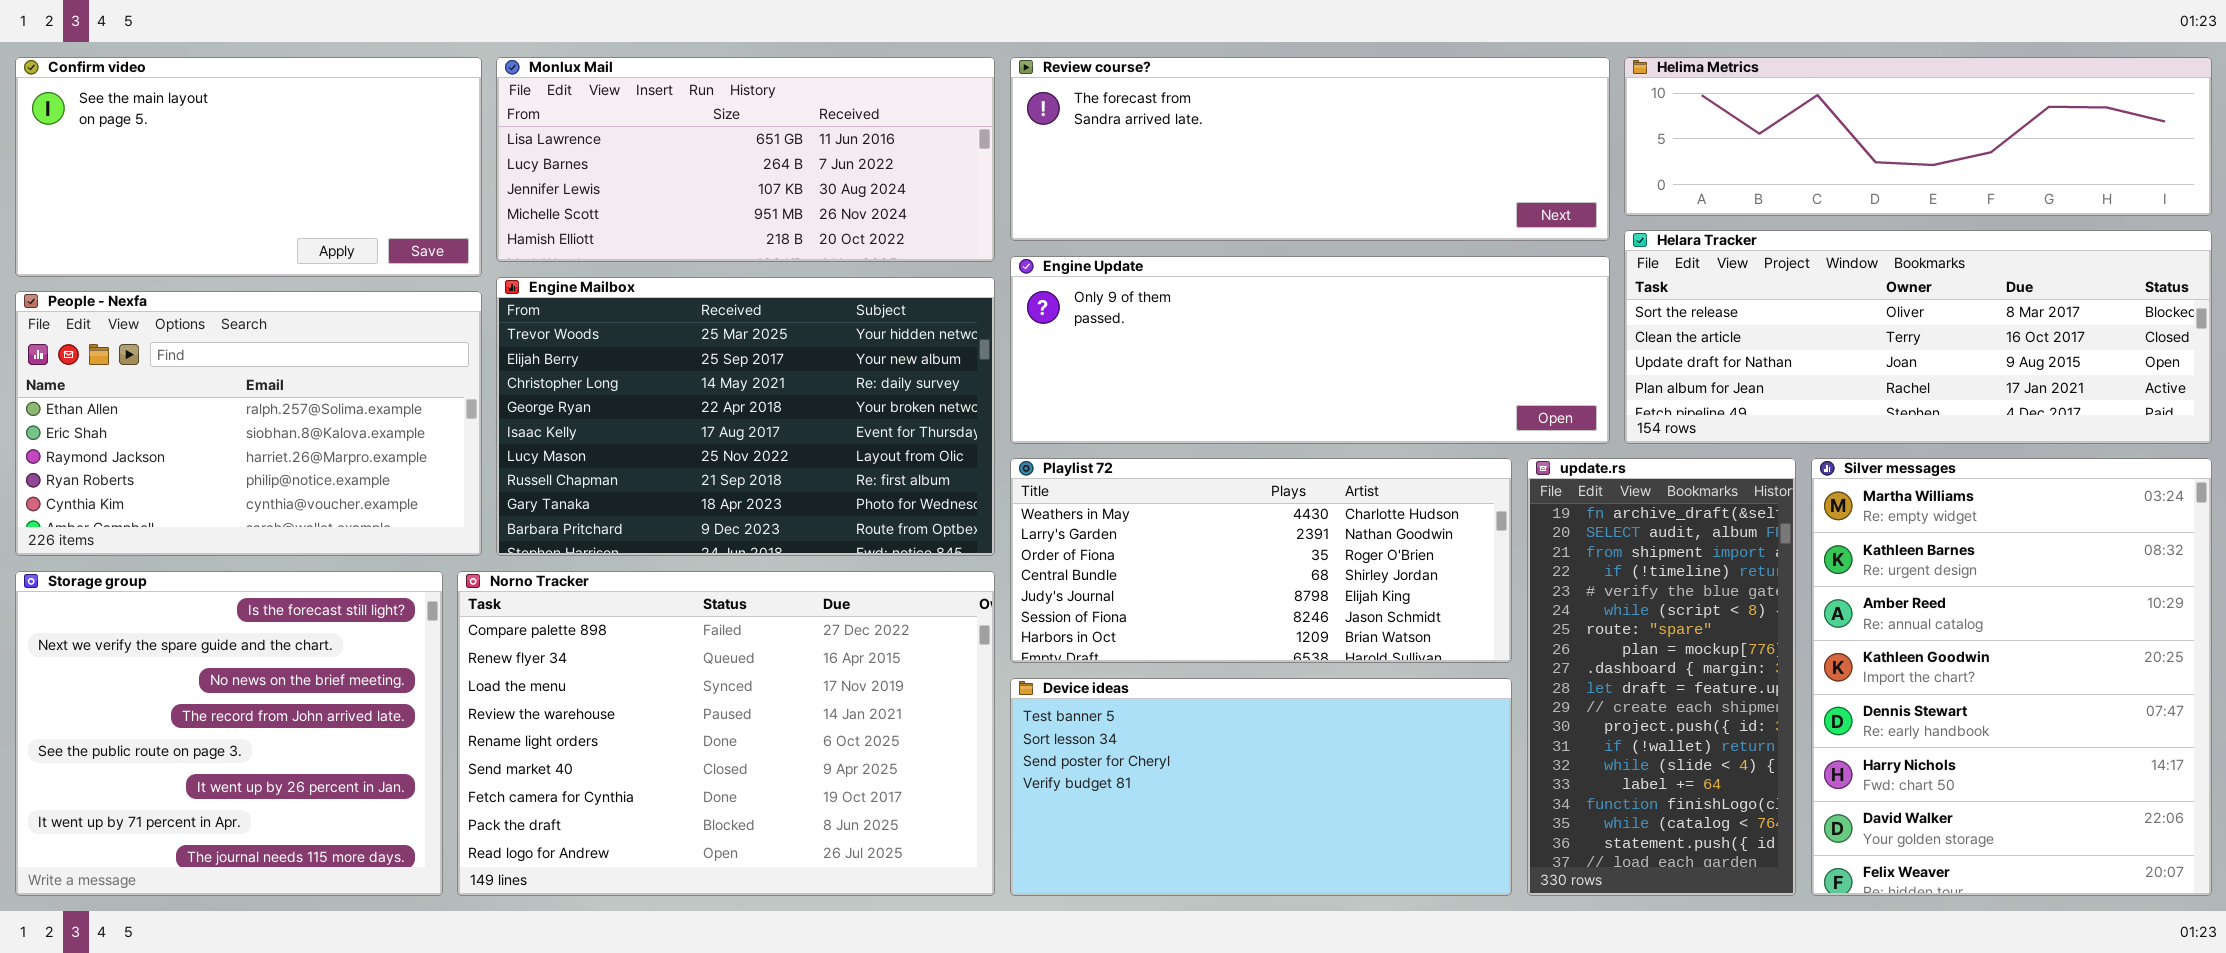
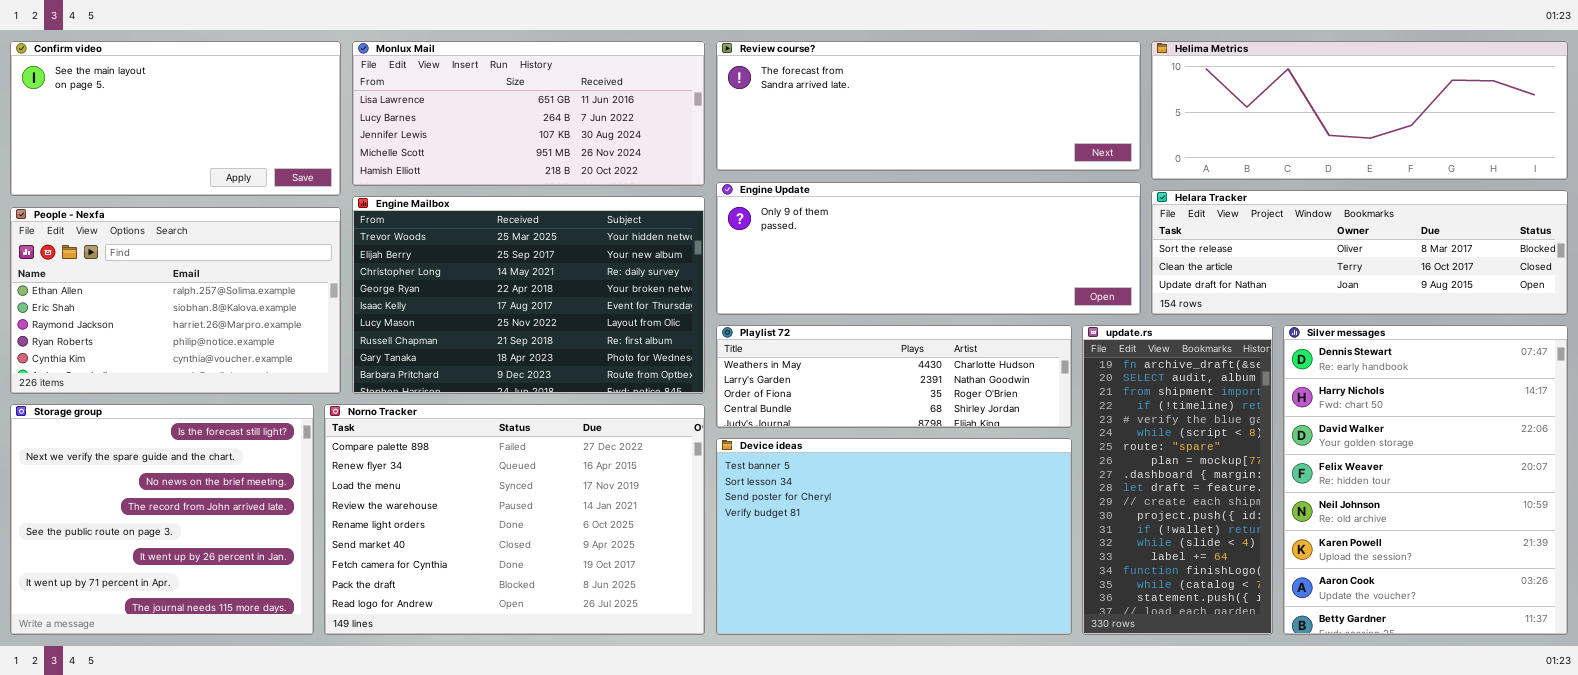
Helima Metrics: [1624,57,2212,216] -> [1151,41,1568,180], resized
Helara Tracker: [1624,230,2212,444] -> [1151,190,1568,315], resized
Playlist 72: [1010,458,1512,663] -> [716,325,1072,428], resized
Silver messages: [1811,458,2212,896] -> [1283,325,1568,635], scrolled down 4 rows
Device ideas: [1010,678,1512,896] -> [716,438,1072,635], resized

